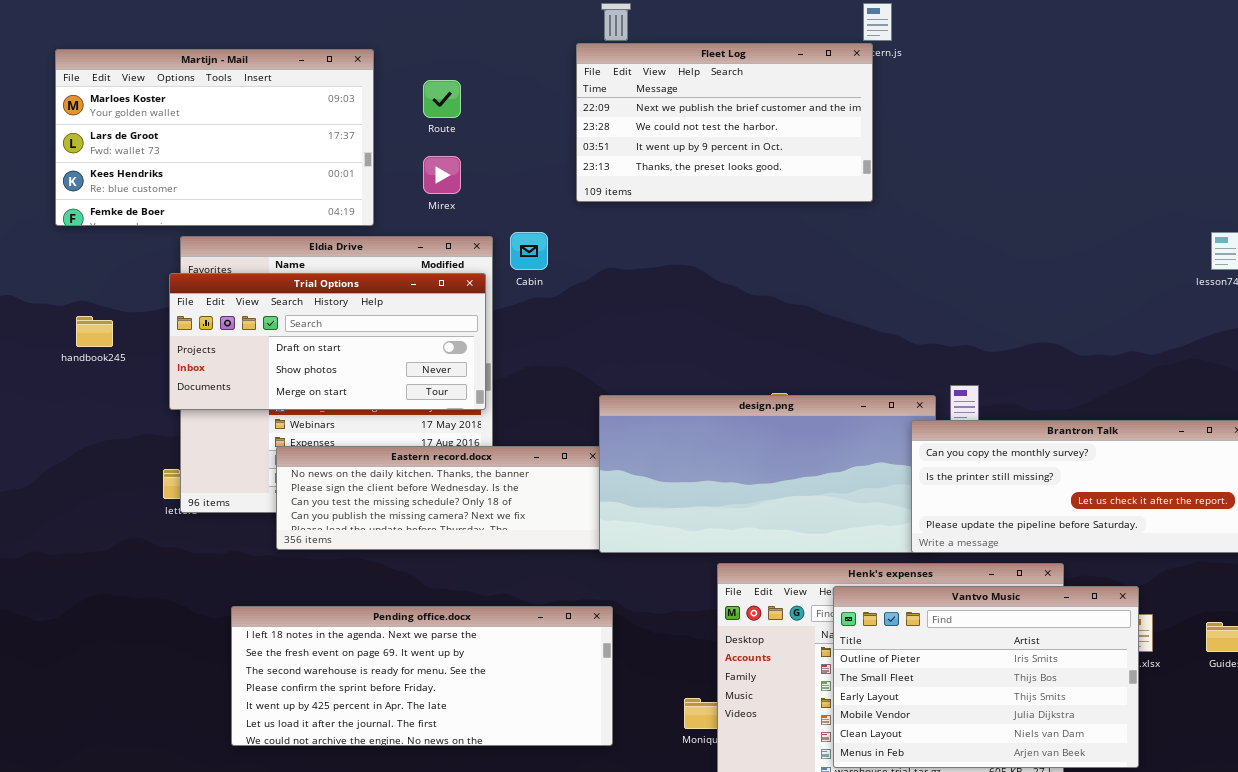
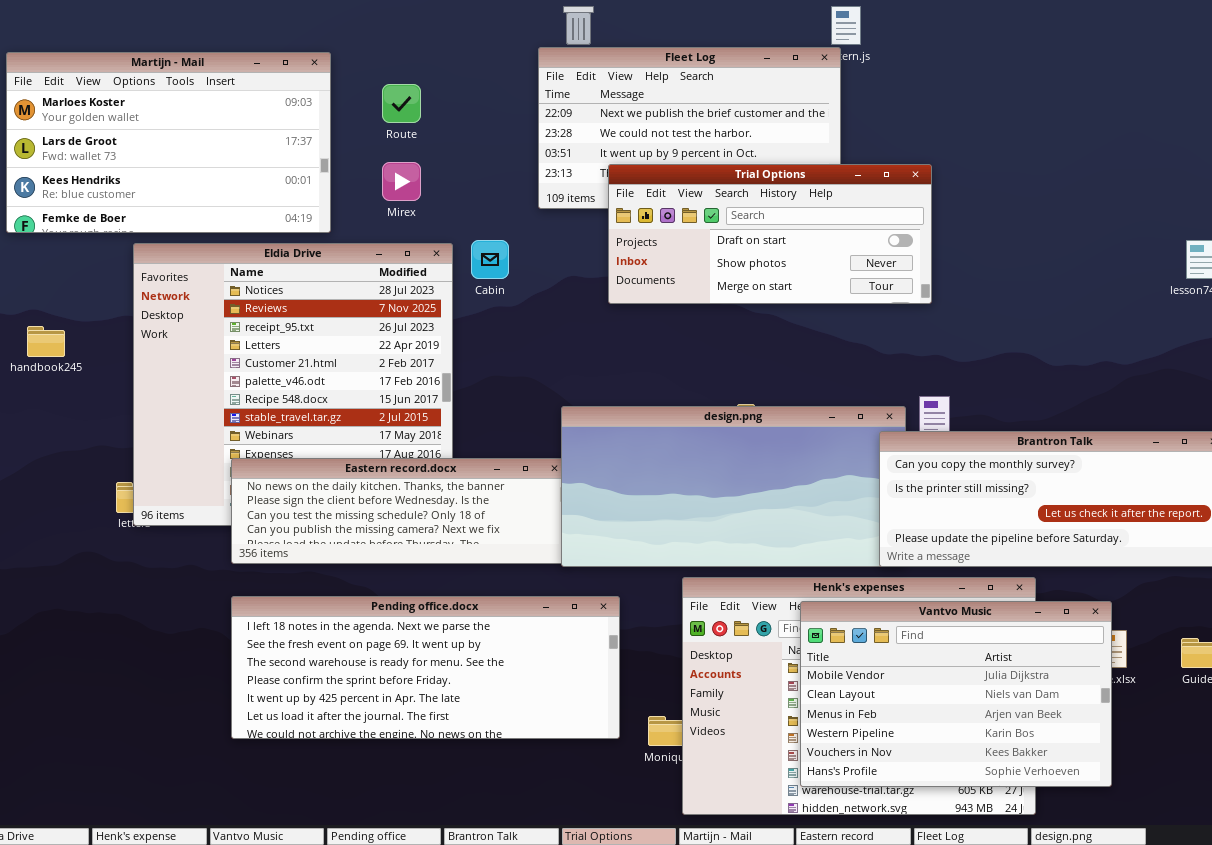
Trial Options: [169,273,486,410] -> [608,164,932,304], moved
Vantvo Music: [833,586,1139,768] -> [800,601,1112,787], scrolled down 3 rows
Pending office.docx: [231,606,613,746] -> [231,596,620,739], moved

